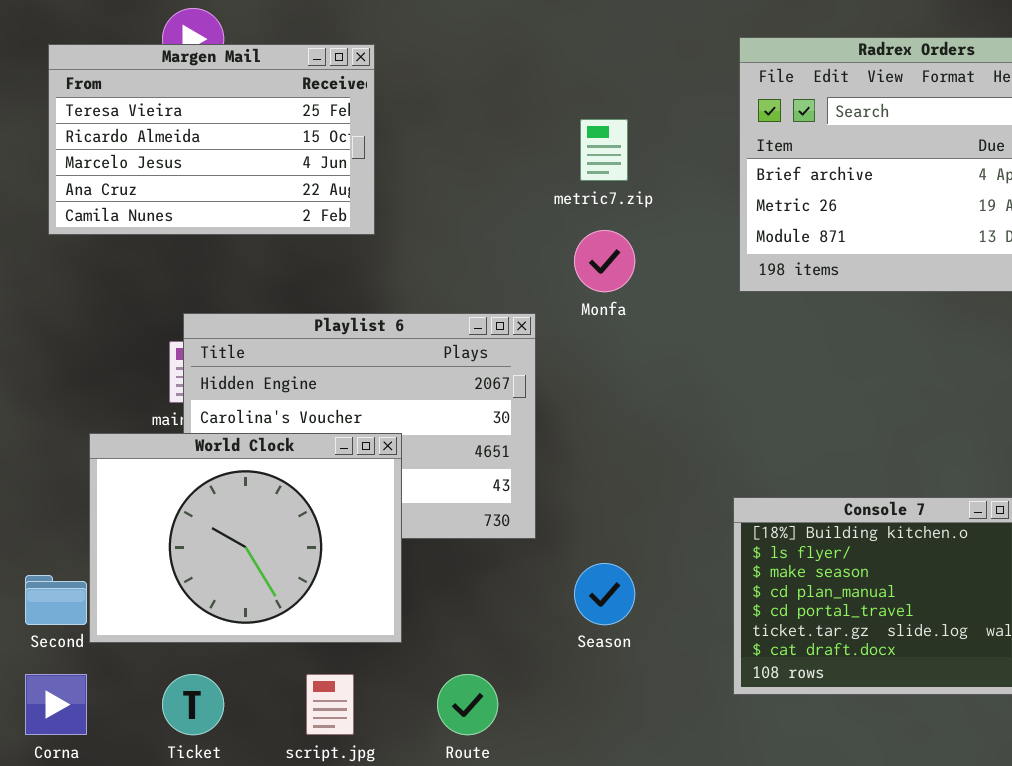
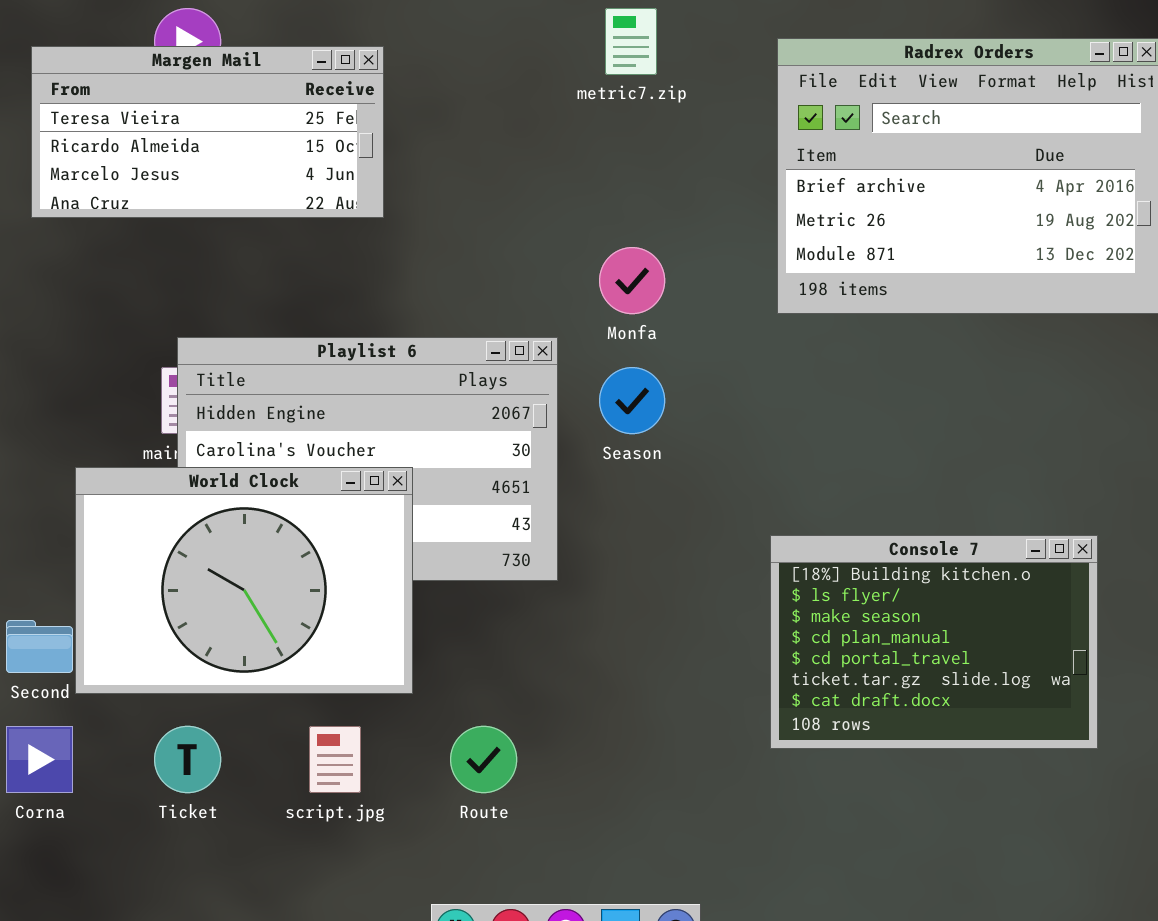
Margen Mail: [48,44,375,235] -> [31,46,384,218], resized
metric7.zip: [580,119,628,181] -> [605,8,657,75], moved
Season: [574,563,635,625] -> [599,367,665,434], moved

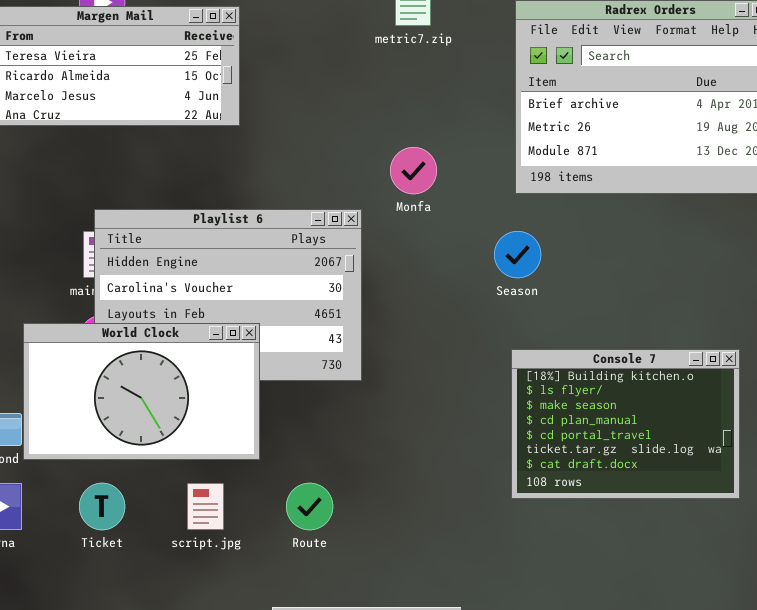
Season: [599,367,665,434] -> [494,231,541,278], moved
World Clock: [75,467,413,694] -> [23,323,260,460], resized

